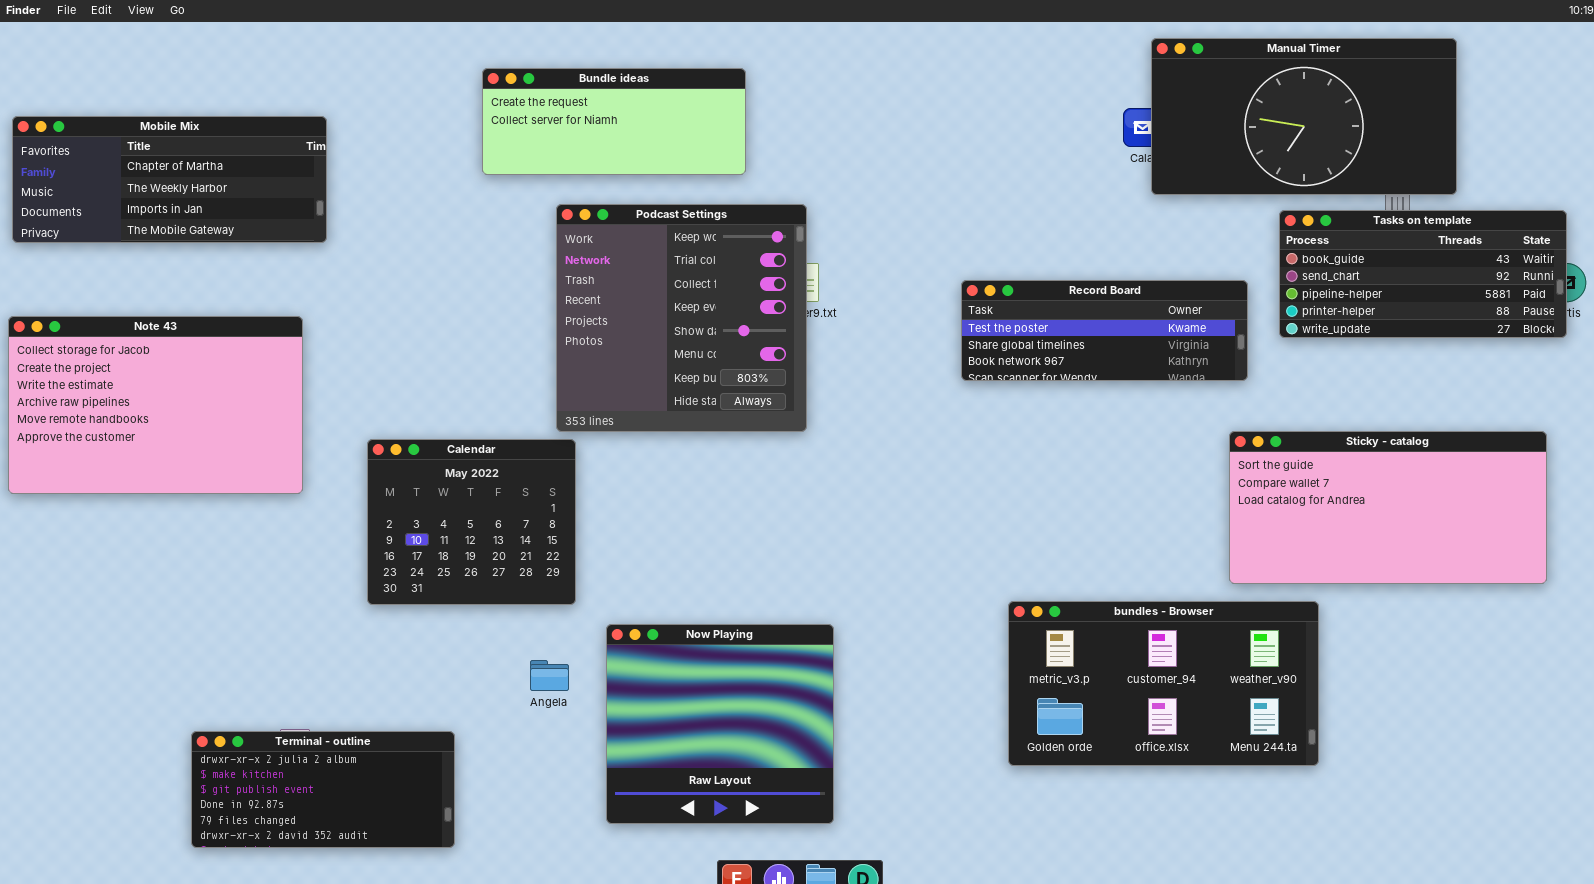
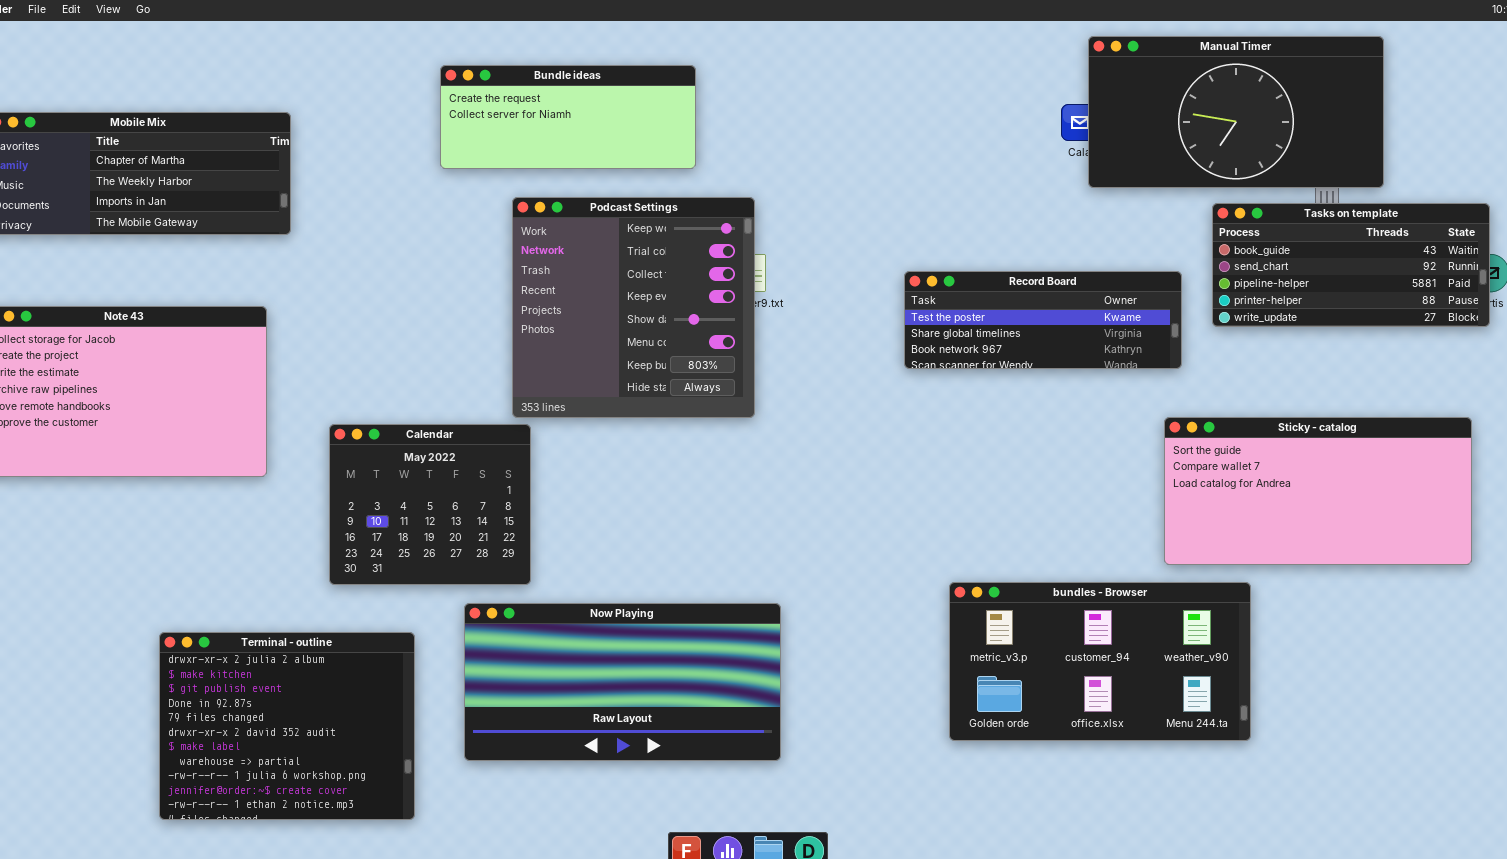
Now Playing: [606,624,834,824] -> [464,603,781,761], resized
Terminal - outline: [191,731,455,848] -> [159,632,415,820], resized

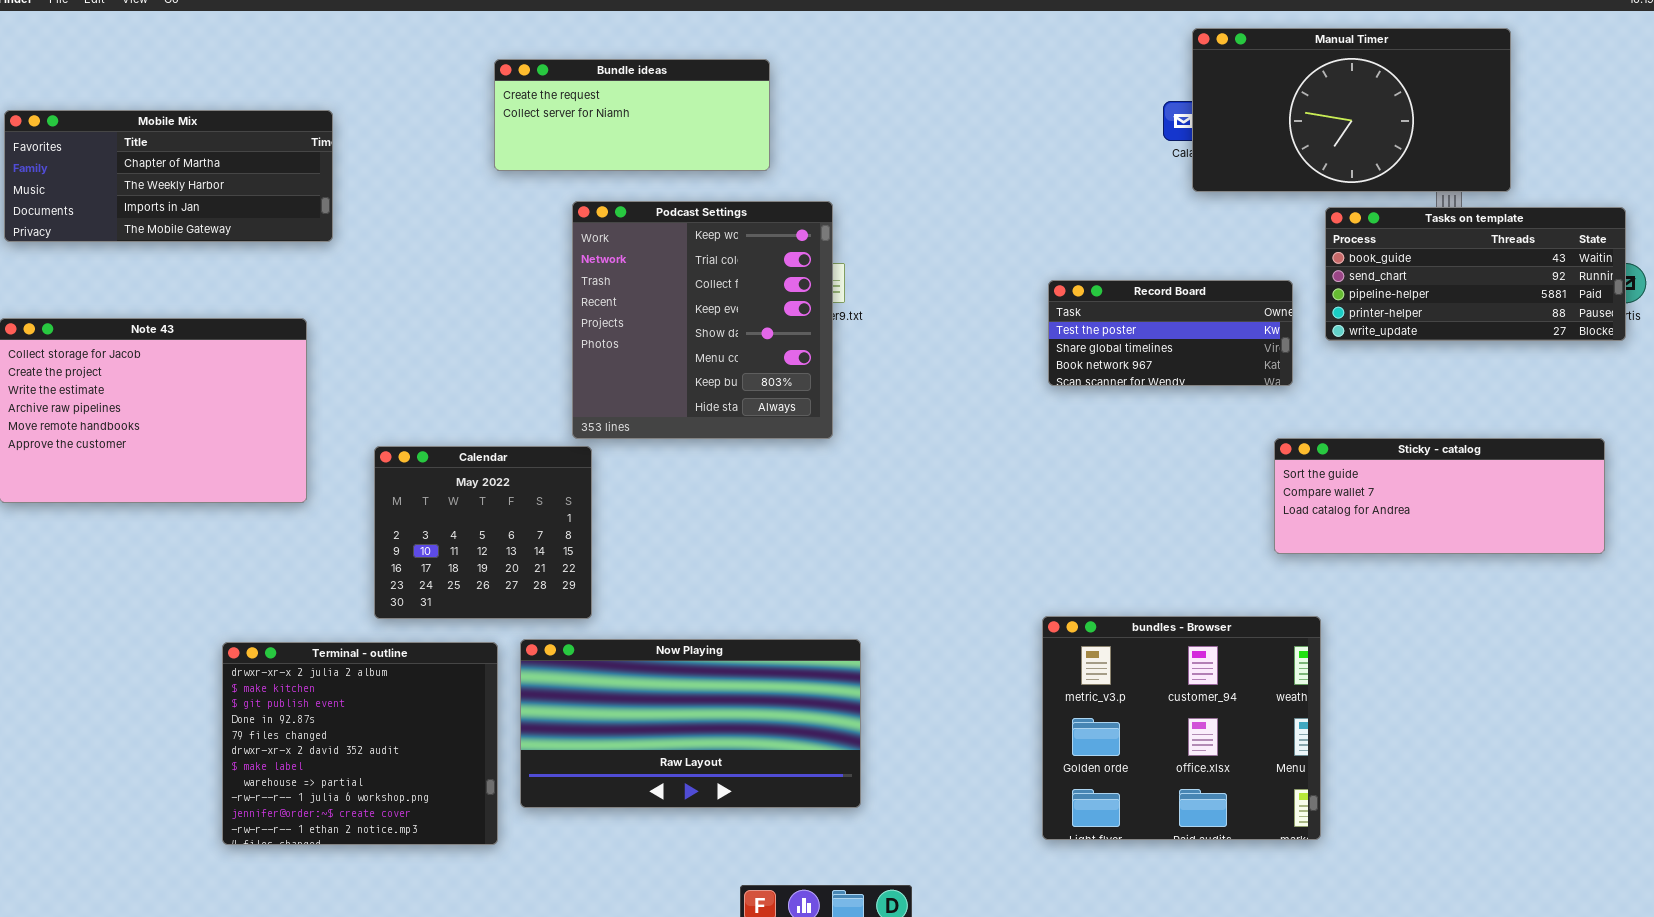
Record Board: [904,271,1182,369] -> [1048,280,1293,386], resized
Sticky - catalog: [1164,417,1472,565] -> [1274,438,1605,554], resized
bundles - Browser: [949,582,1251,741] -> [1042,616,1321,840], resized
Terminal - outline: [159,632,415,820] -> [222,642,498,845], moved

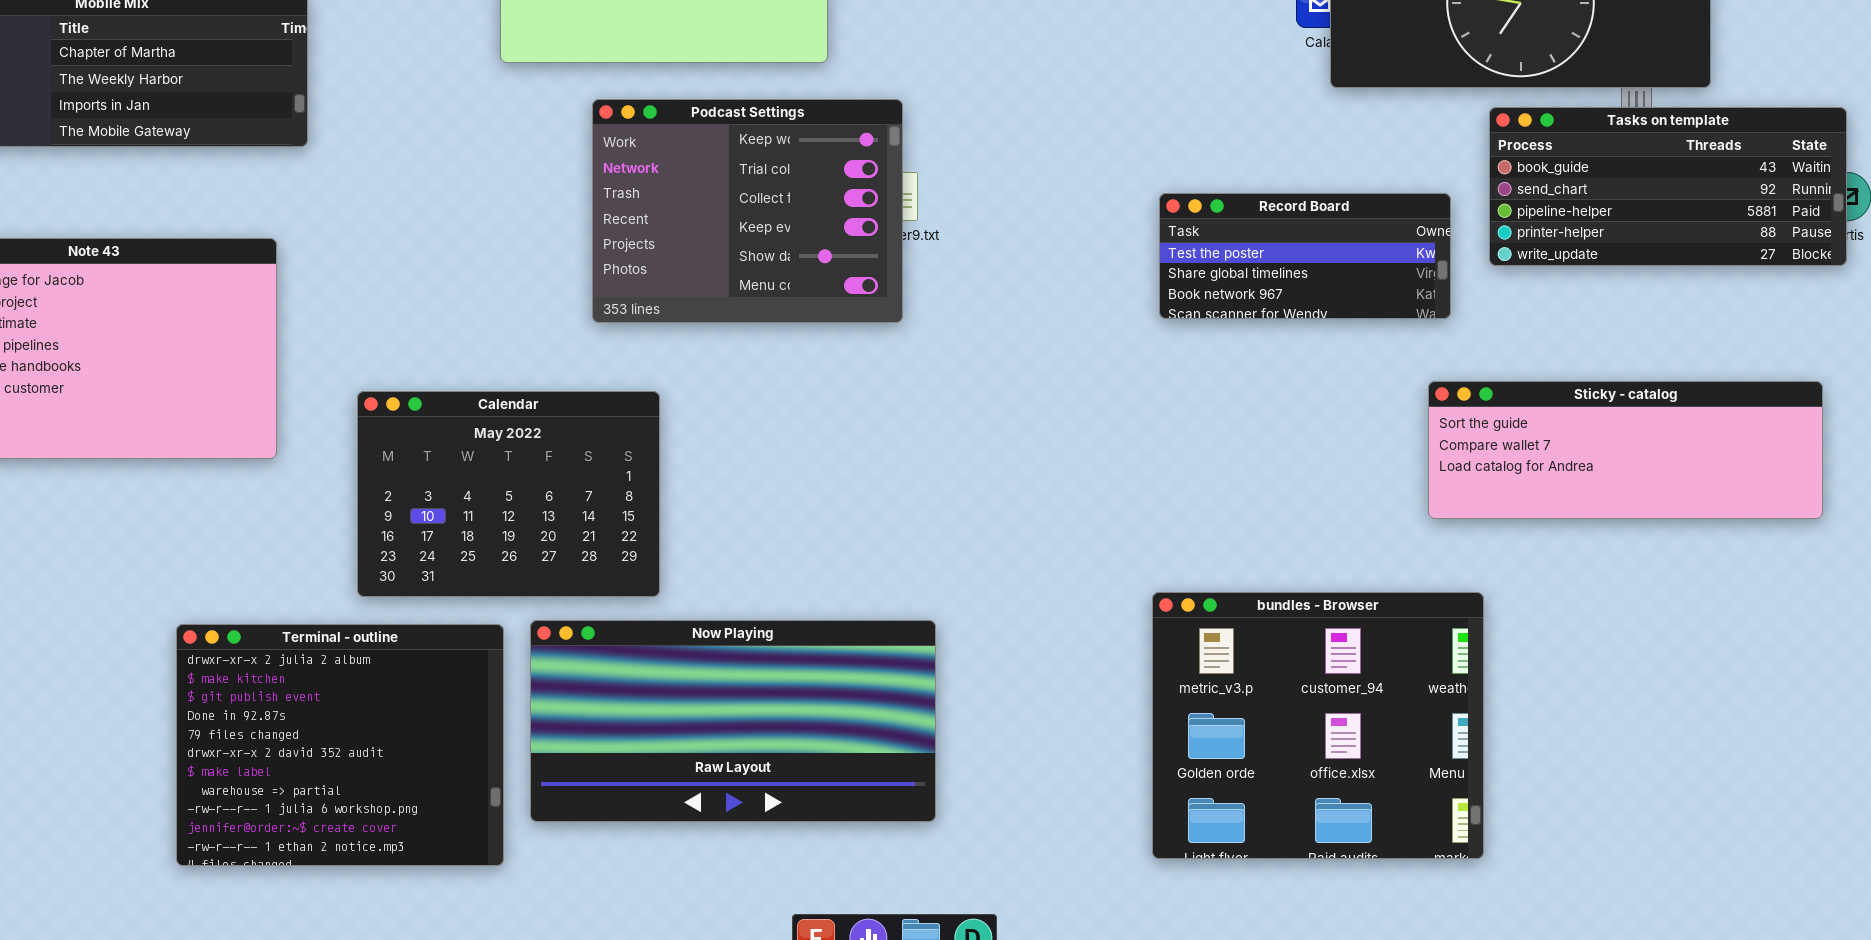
Podcast Settings: [572,201,833,439] -> [592,99,903,323], resized
Calendar: [374,446,592,619] -> [357,391,660,597], resized

